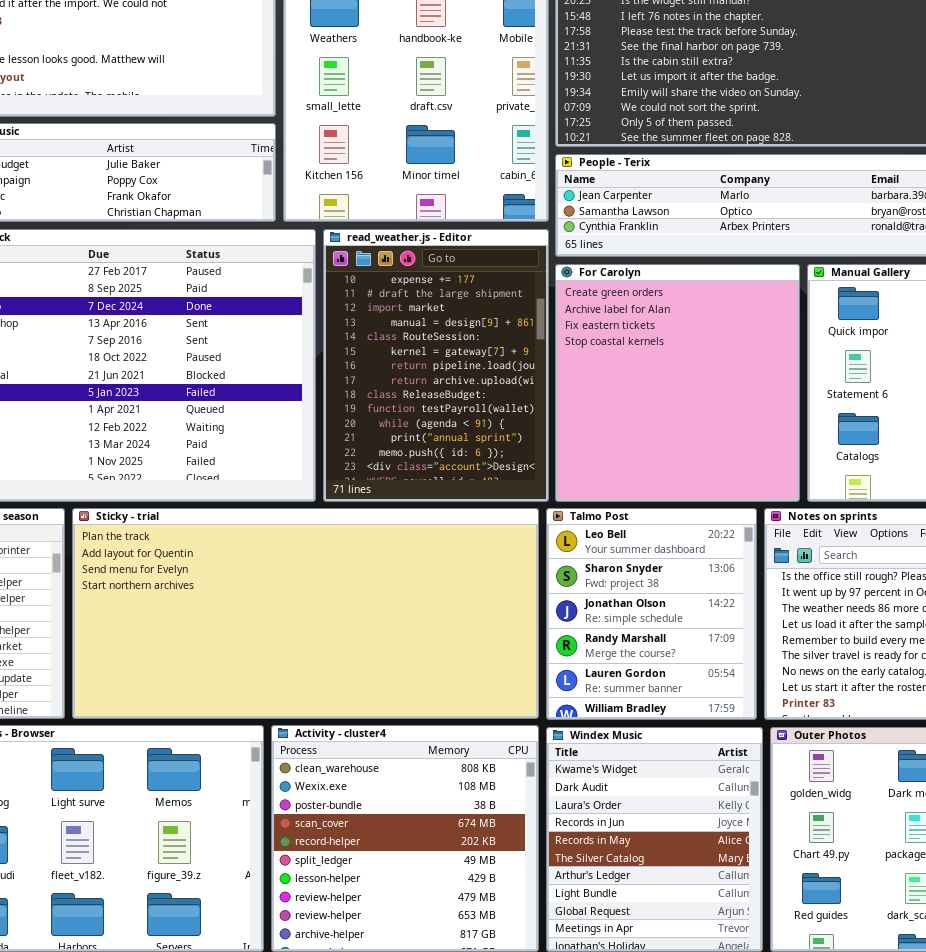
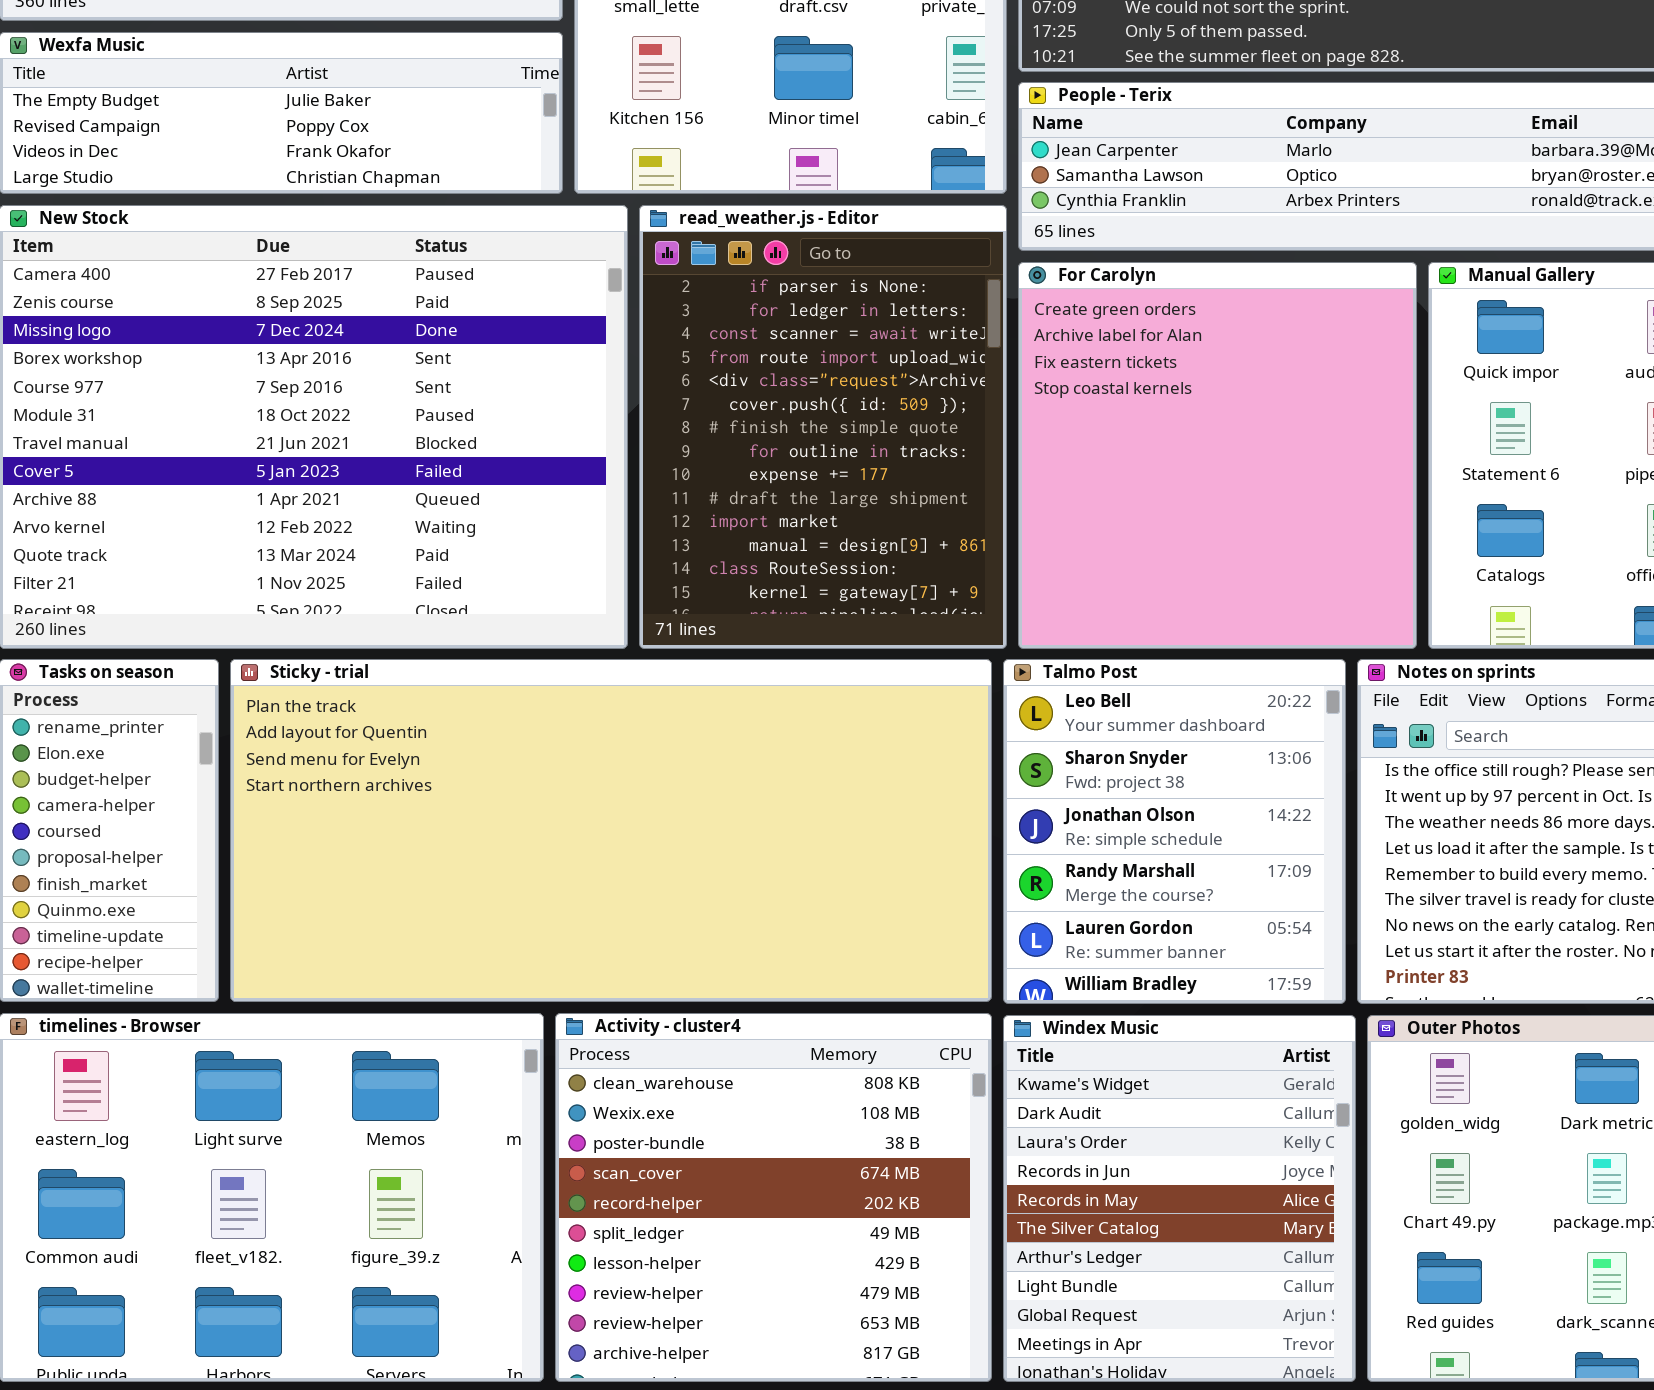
read_weather.js - Editor: [323,229,549,502] -> [639,205,1007,649], scrolled up 8 rows

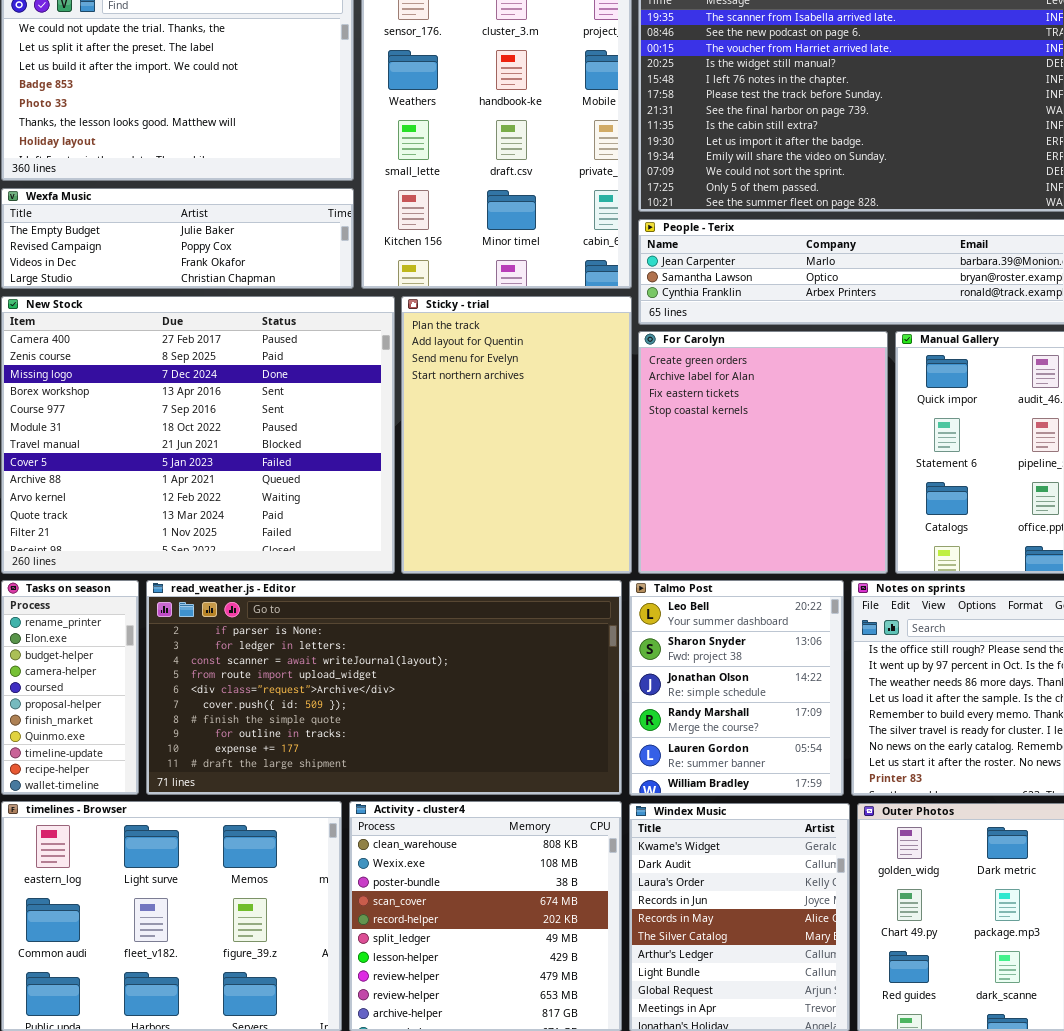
read_weather.js - Editor: [639,205,1007,649] -> [146,580,622,795], moved, resized
Sticky - trial: [230,659,992,1002] -> [401,296,632,574], moved, resized

